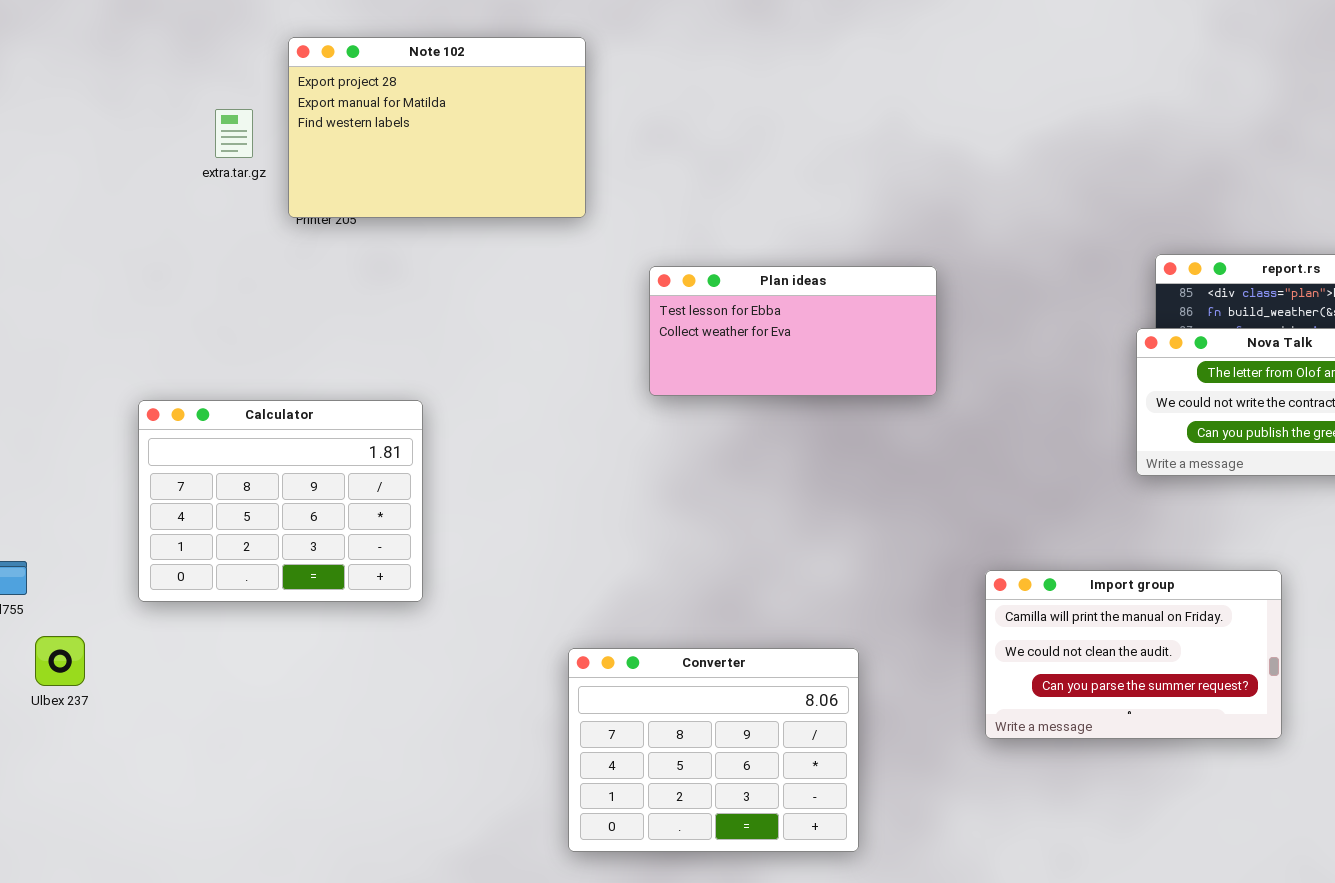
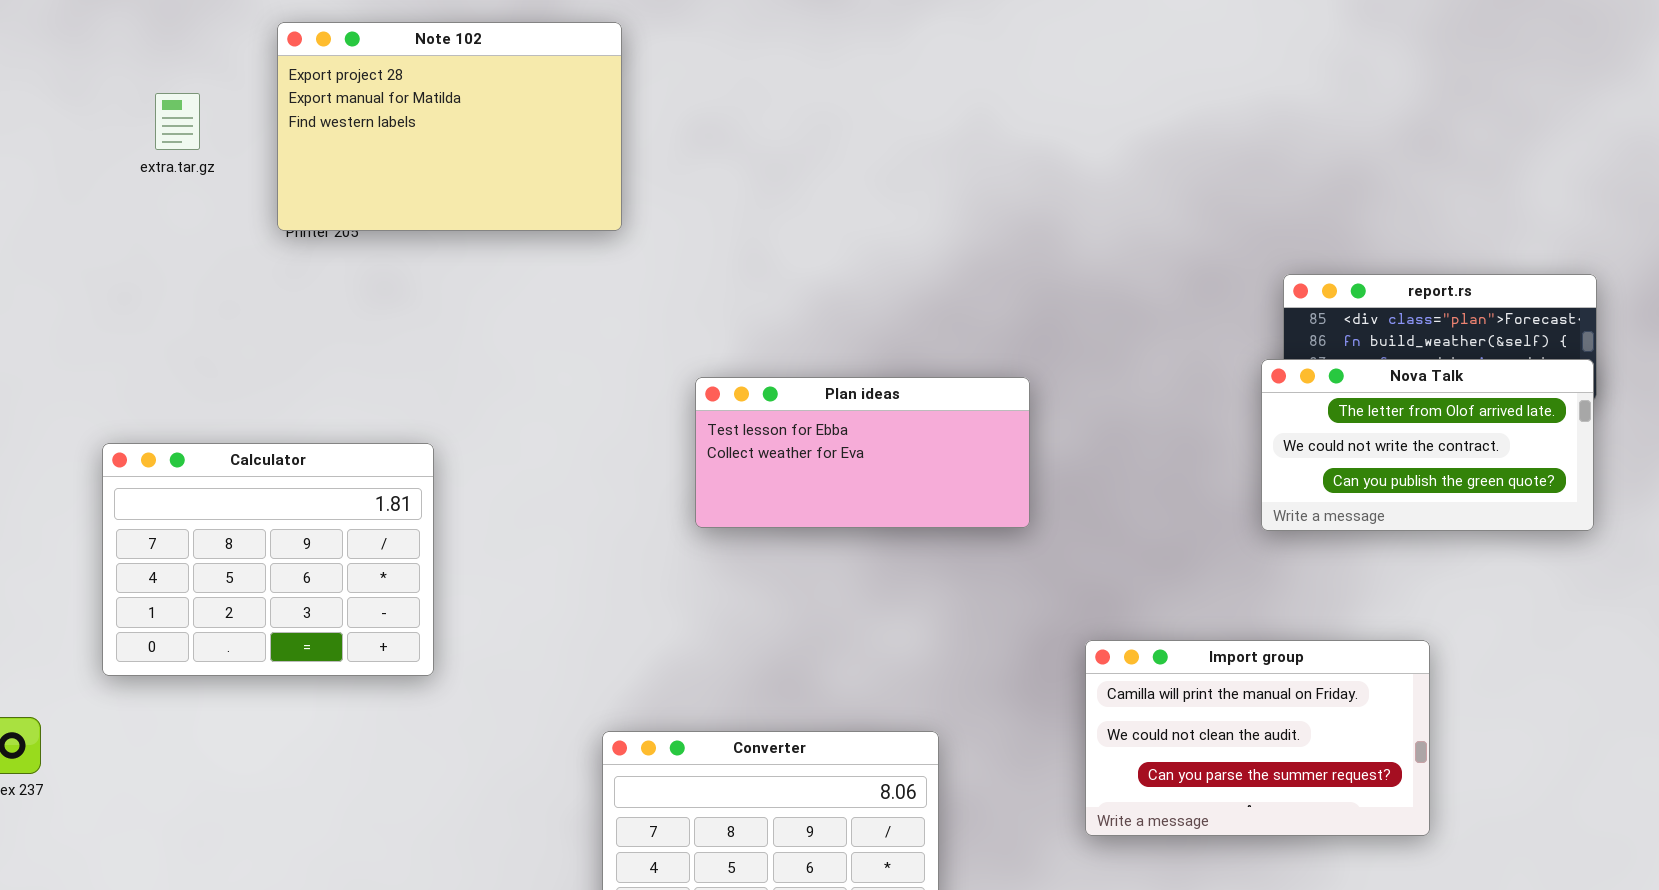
extra.tar.gz: [215,109,253,158] -> [155,93,200,150], moved
Plan ideas: [649,266,937,396] -> [695,377,1030,528], moved

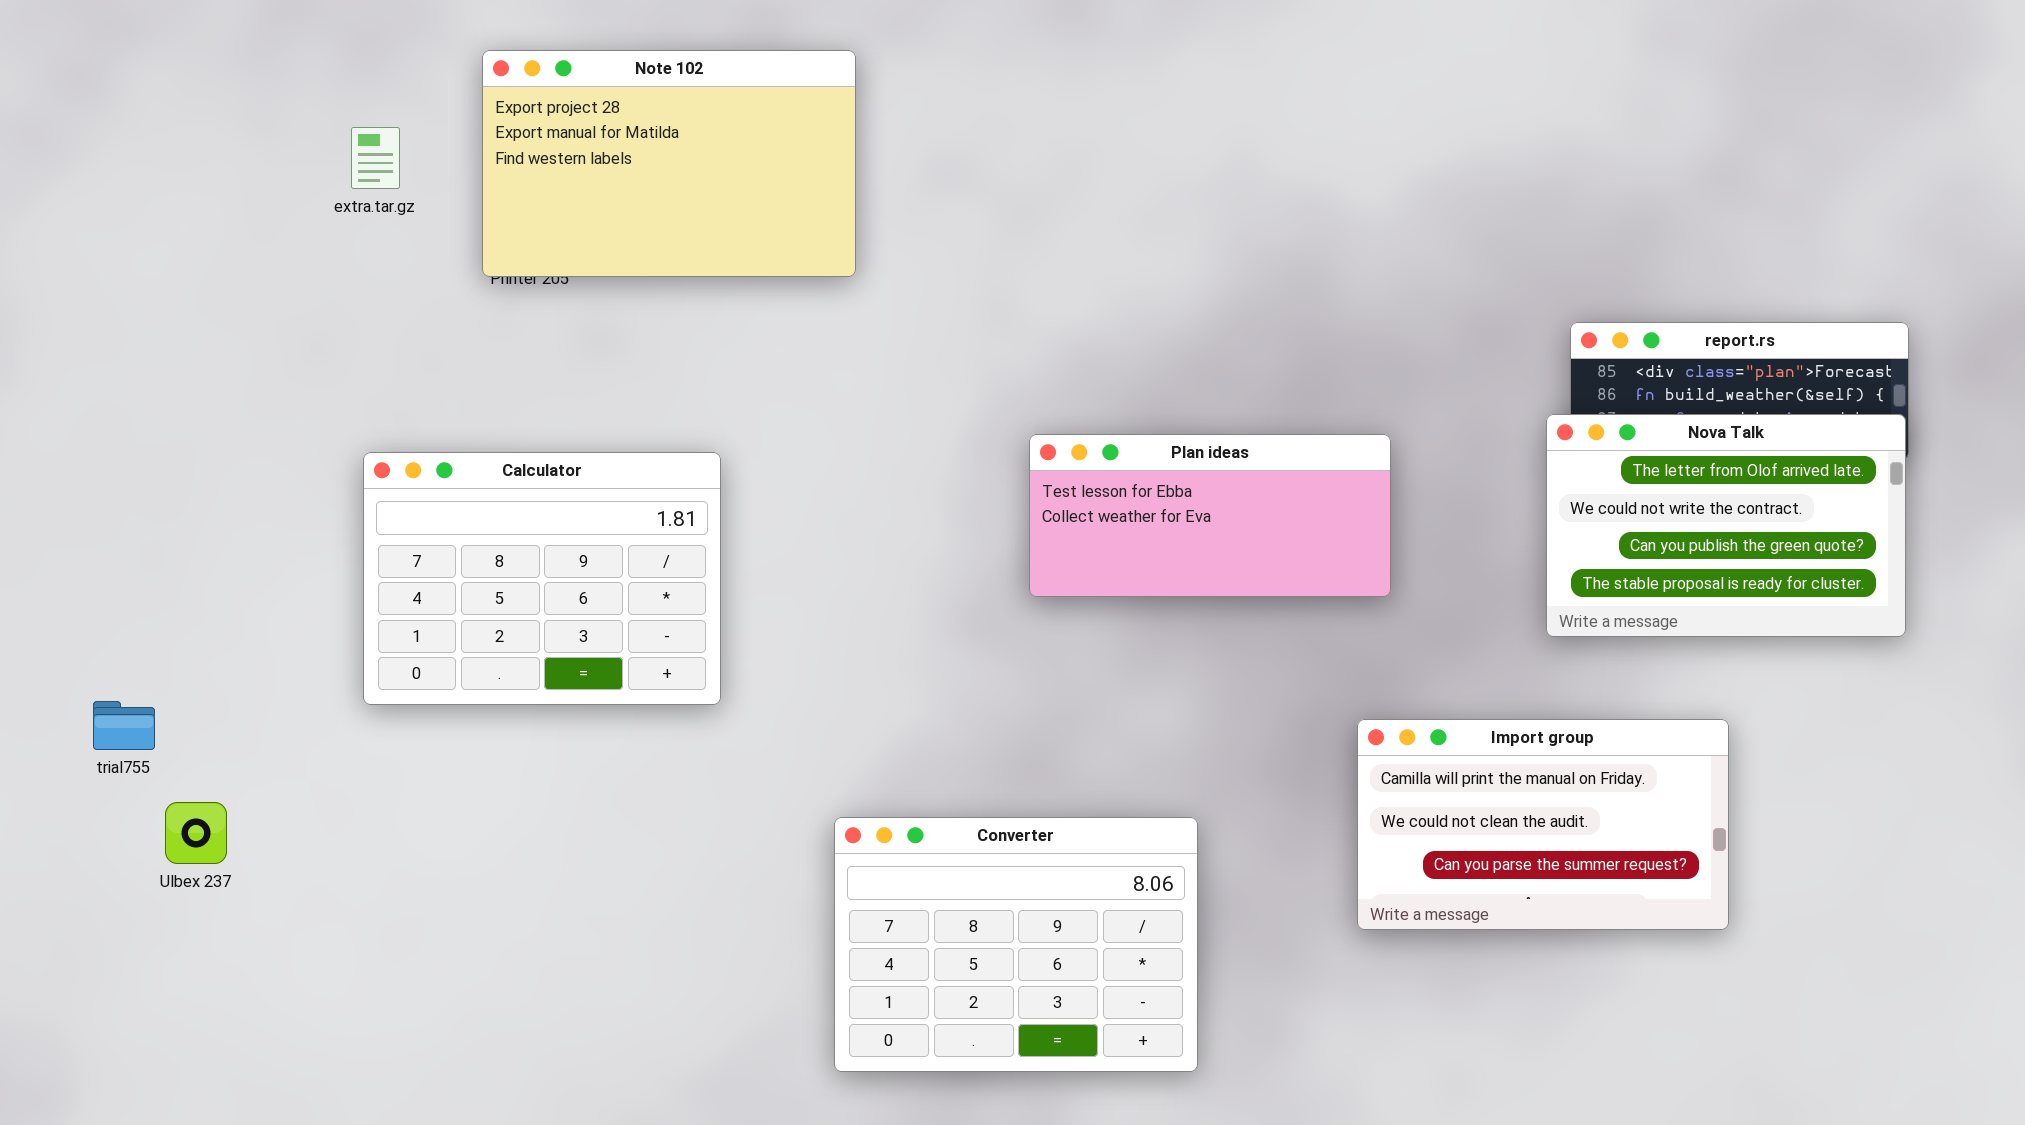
Nova Talk: [1261,359,1594,531] -> [1546,414,1906,637], resized
Plan ideas: [695,377,1030,528] -> [1029,434,1391,597], moved
Calculator: [102,443,434,676] -> [363,452,721,705], moved

